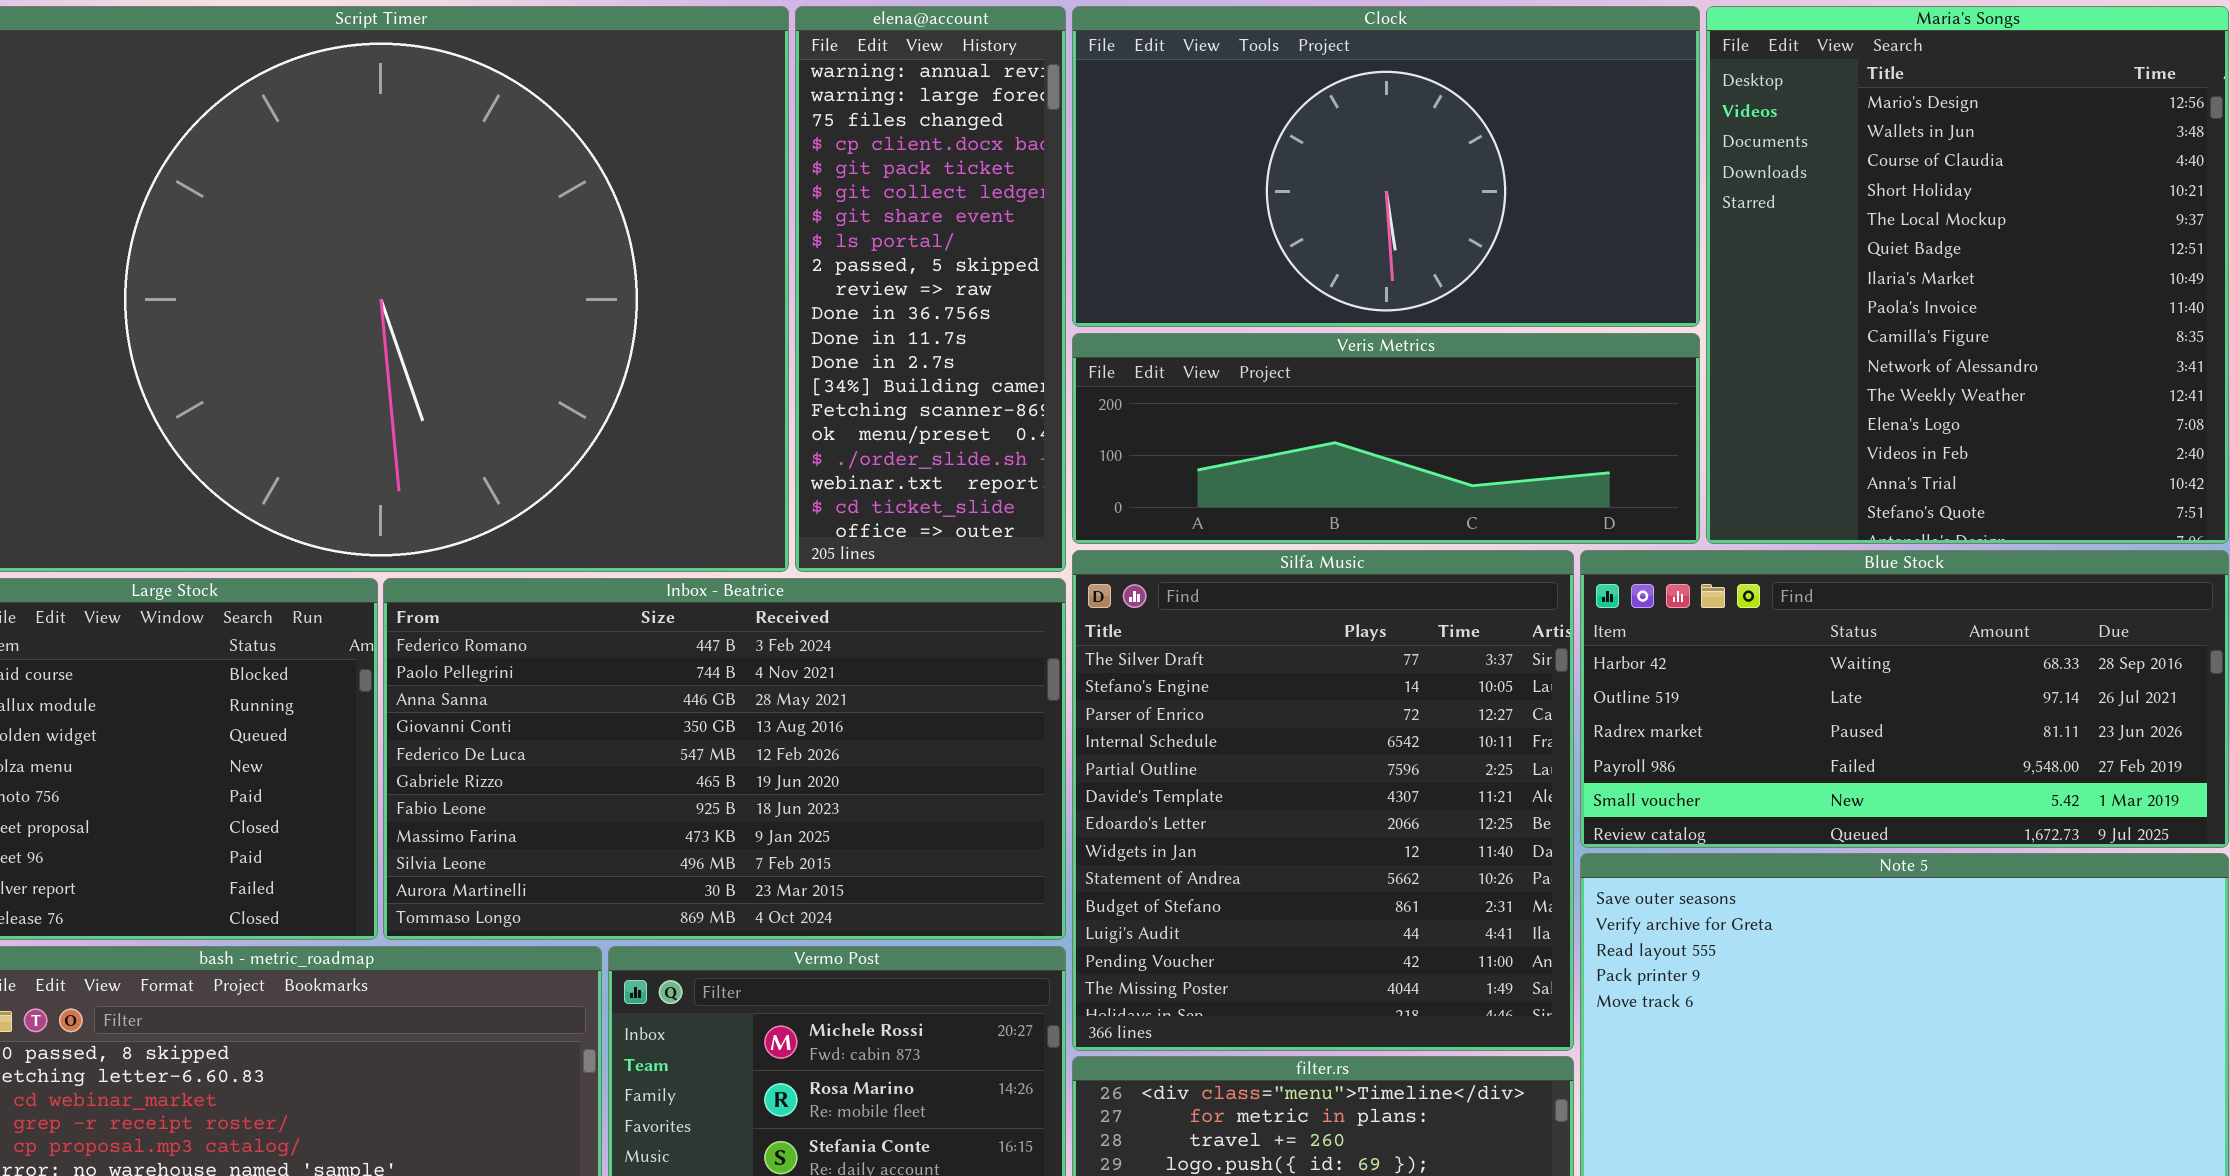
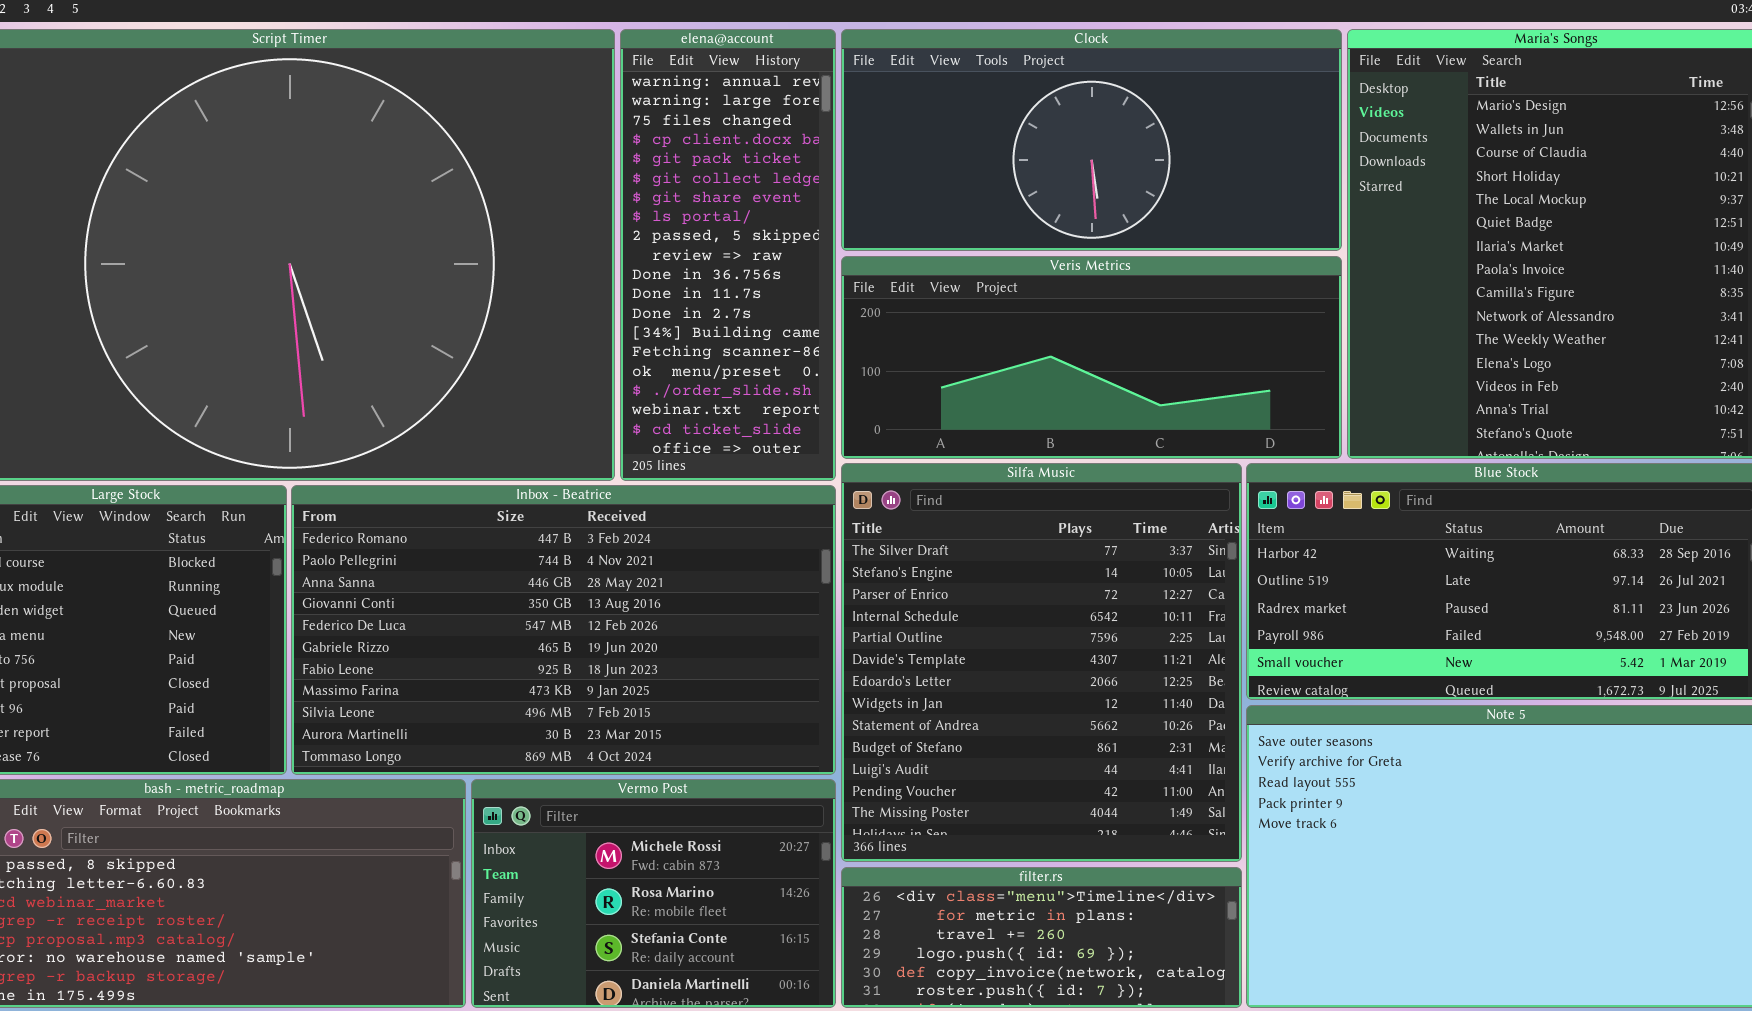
Clock: [1072,6,1700,327] -> [841,29,1342,251], resized
Veris Metrics: [1072,333,1700,544] -> [841,256,1342,459], resized

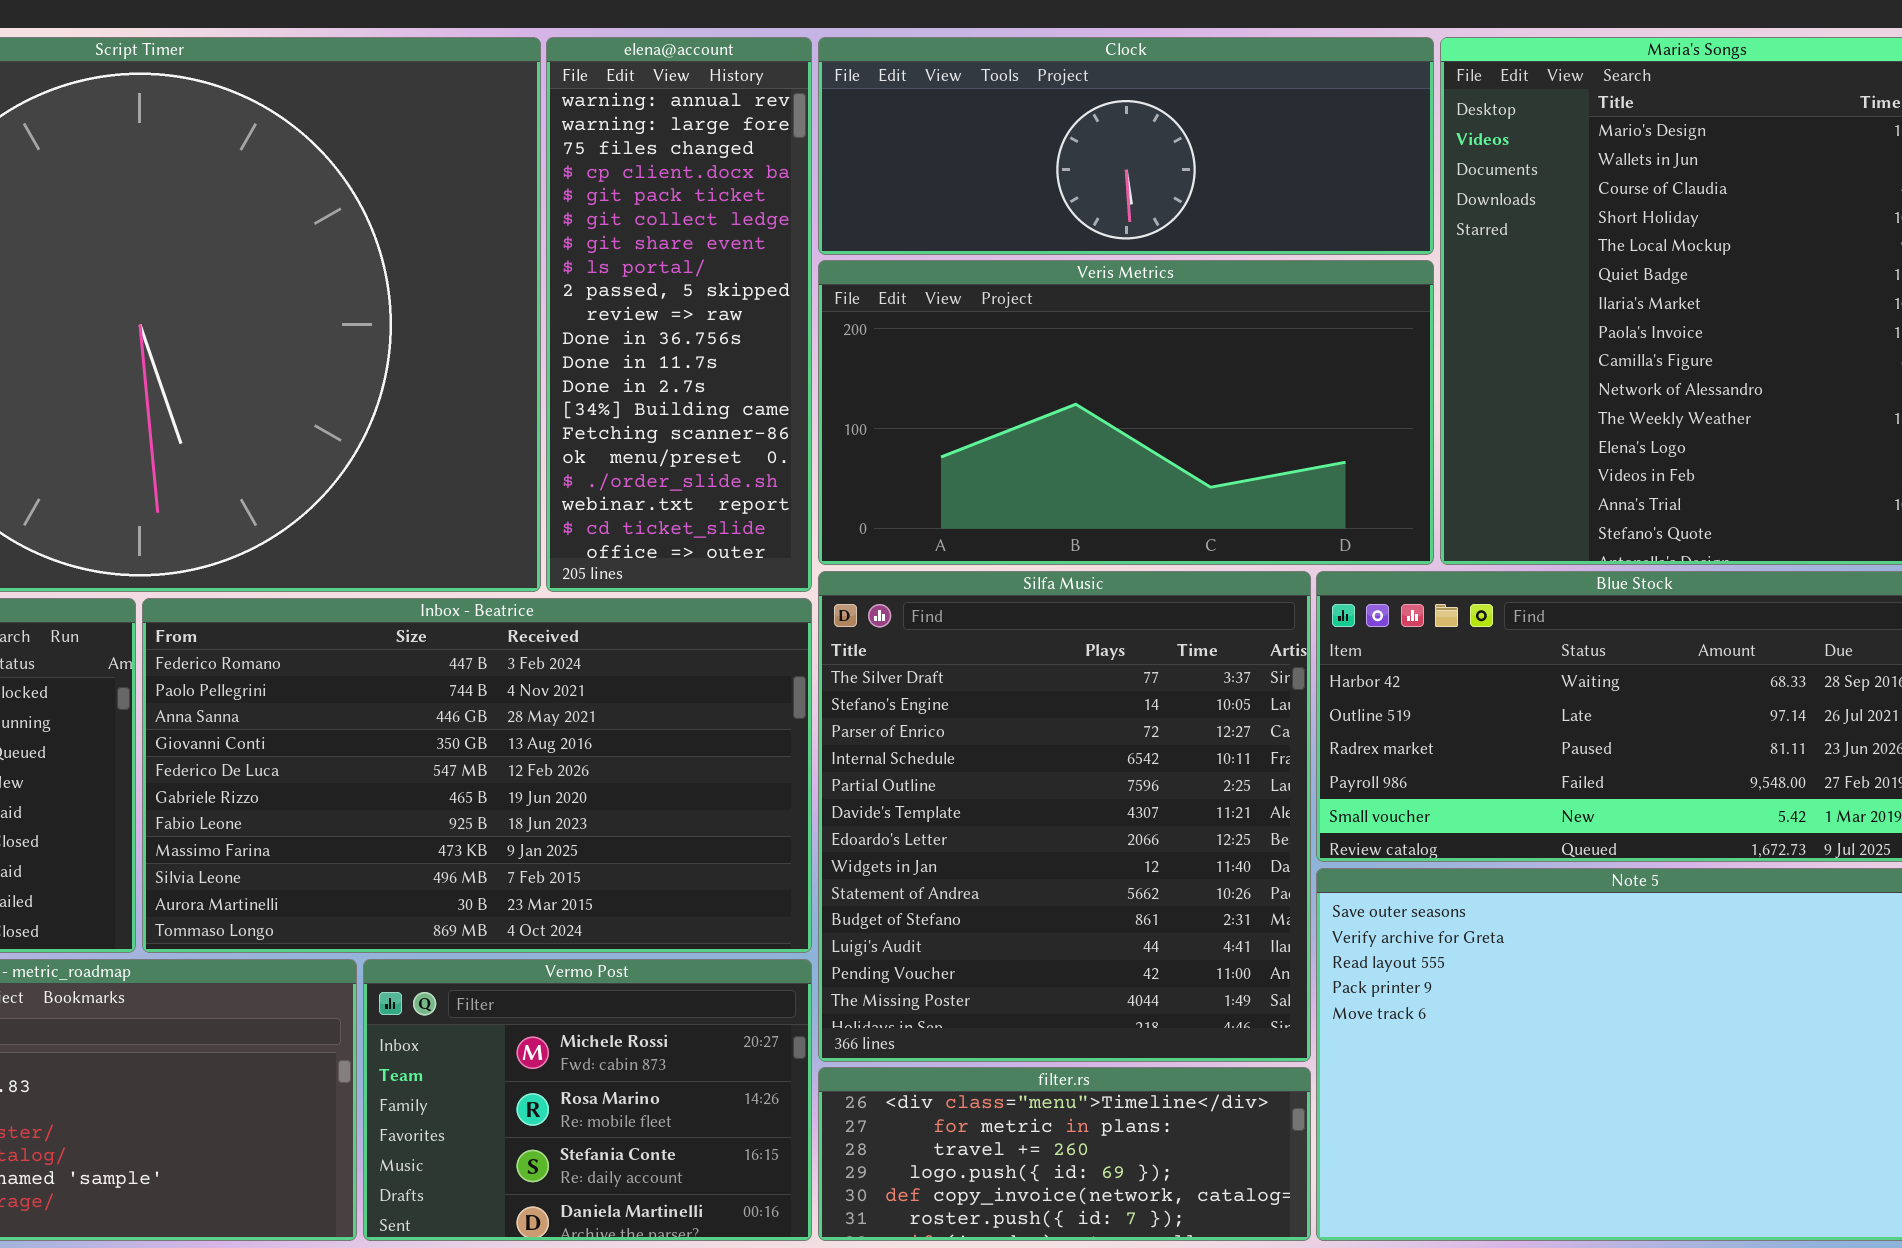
Clock: [841,29,1342,251] -> [818,37,1434,255], resized
Veris Metrics: [841,256,1342,459] -> [818,260,1434,565], resized

